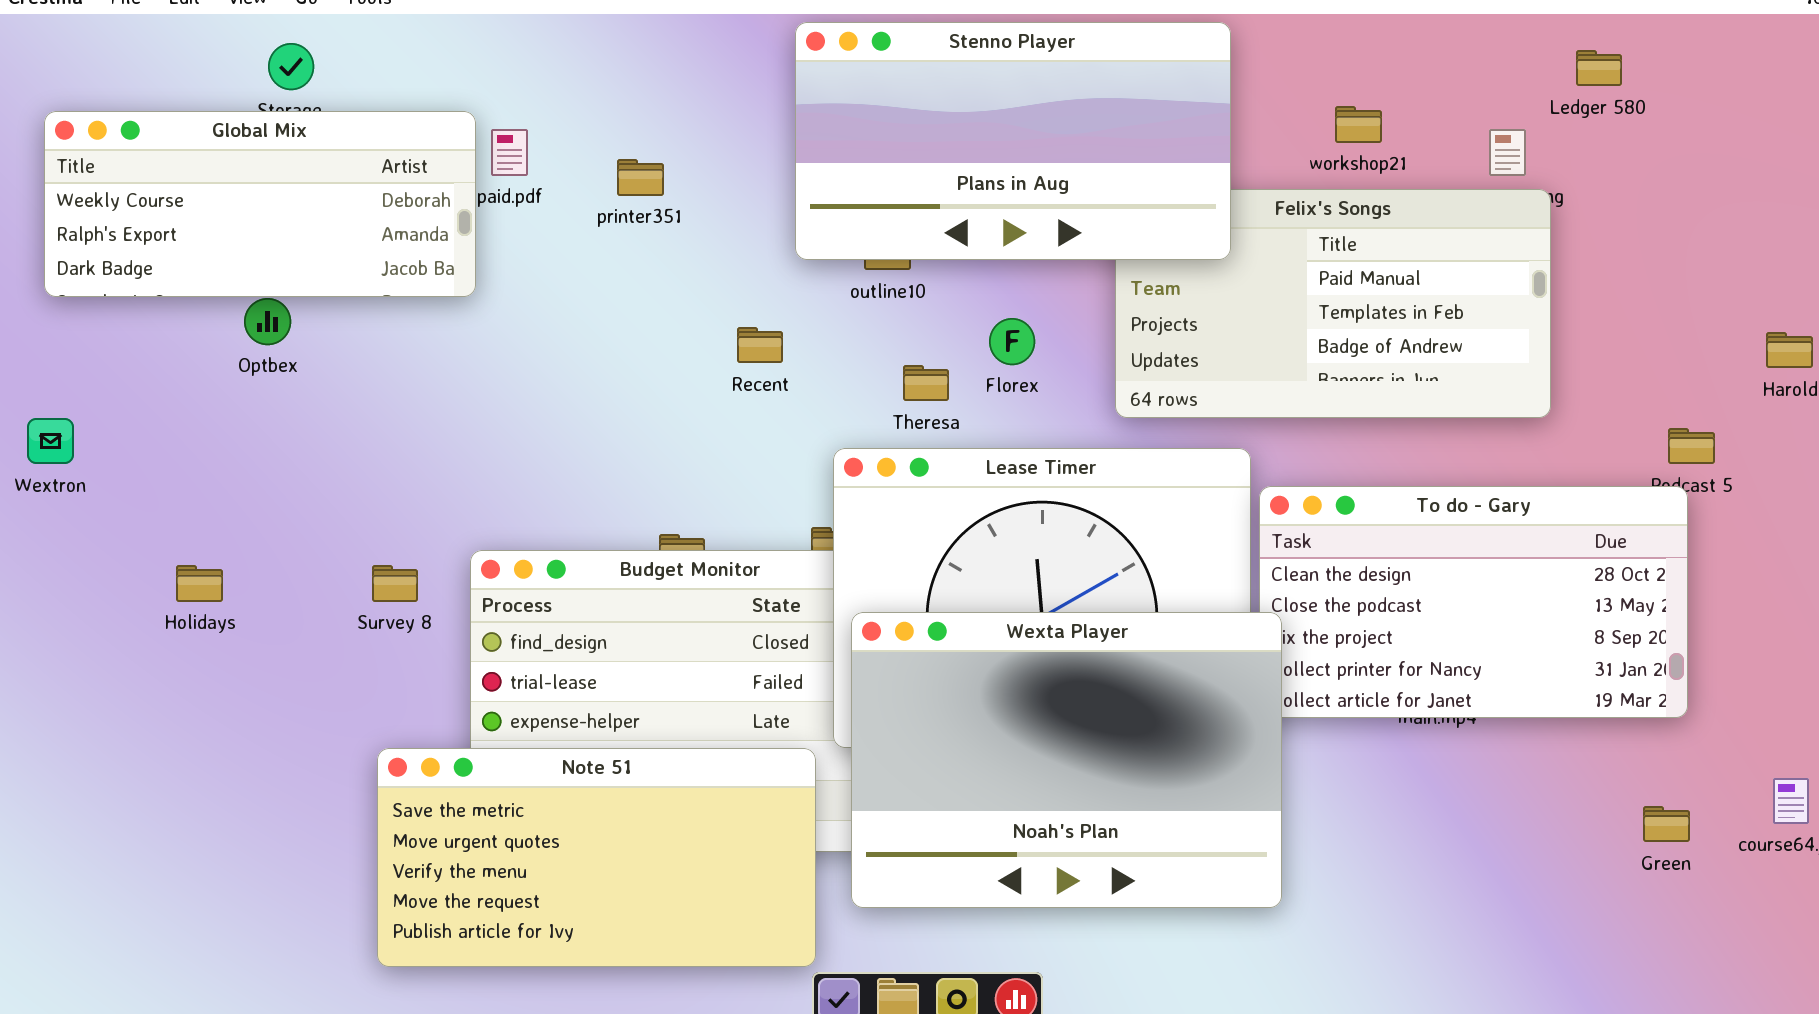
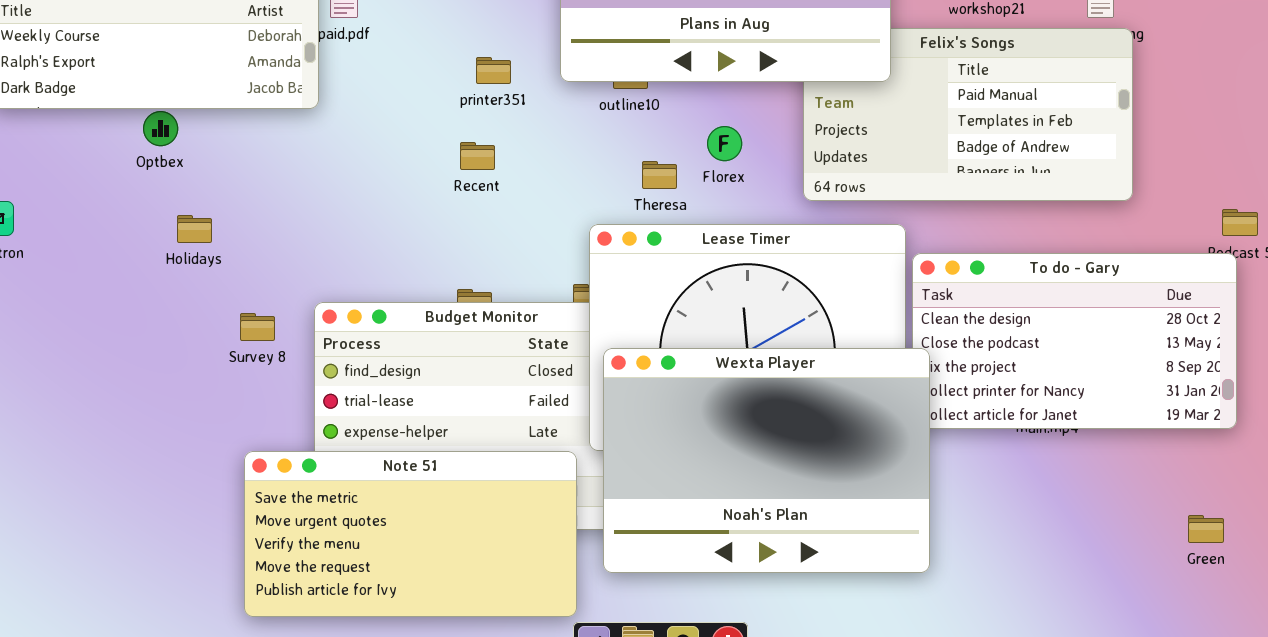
printer351: [617,159,664,196] -> [476,57,511,84], moved
Recent: [737,327,783,363] -> [460,142,495,170], moved
Holidays: [176,565,223,602] -> [177,215,212,243], moved
Green: [1643,806,1690,842] -> [1188,515,1224,543], moved

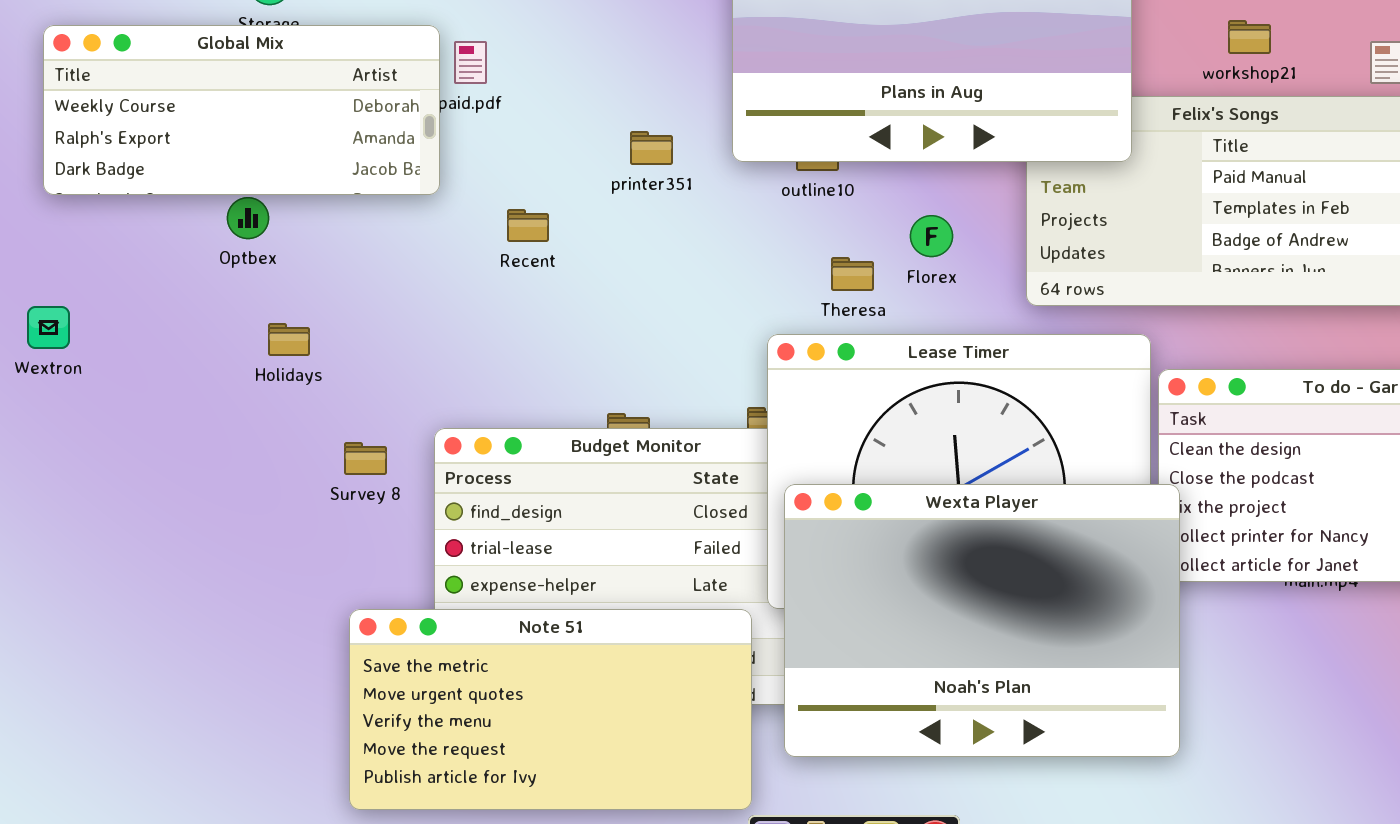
Recent: [460,142,495,170] -> [507,209,549,242], moved

